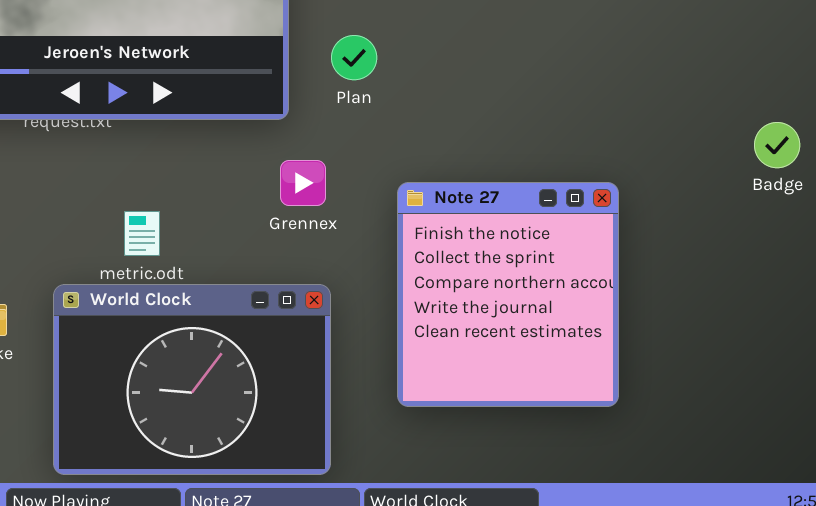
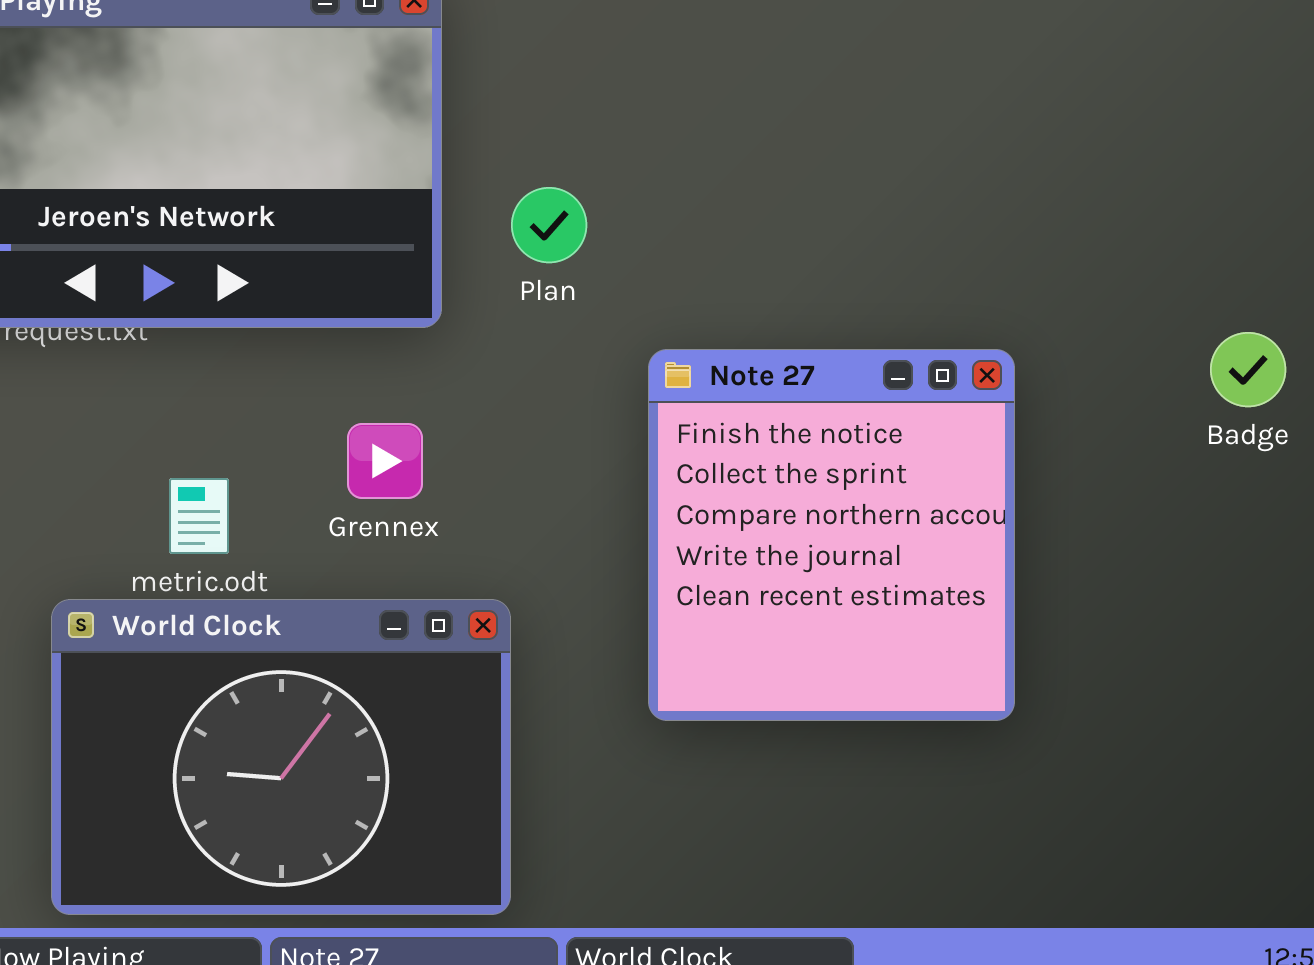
Grennex: [280,160,326,206] -> [347,423,423,499], moved
Note 27: [397,182,619,407] -> [648,349,1015,721], moved

